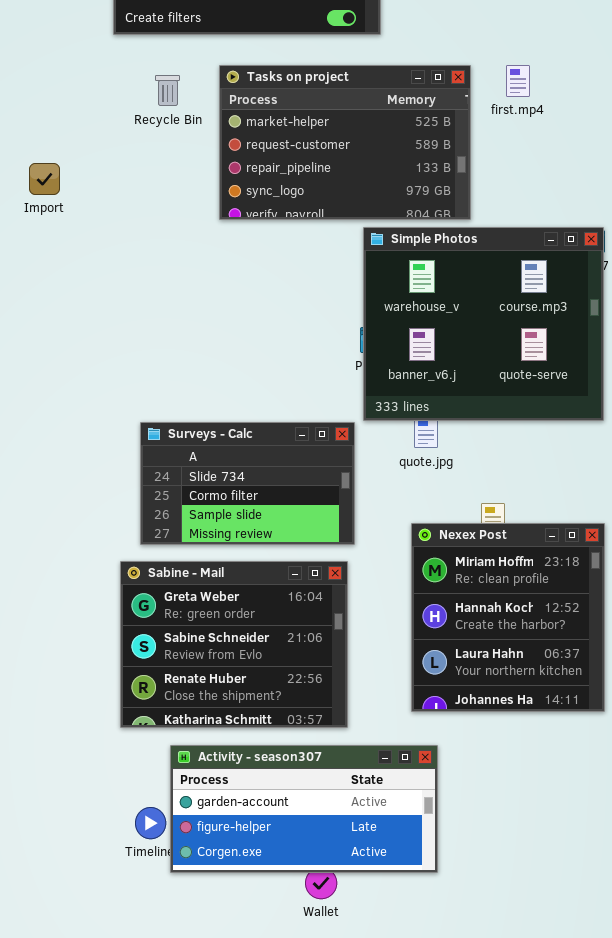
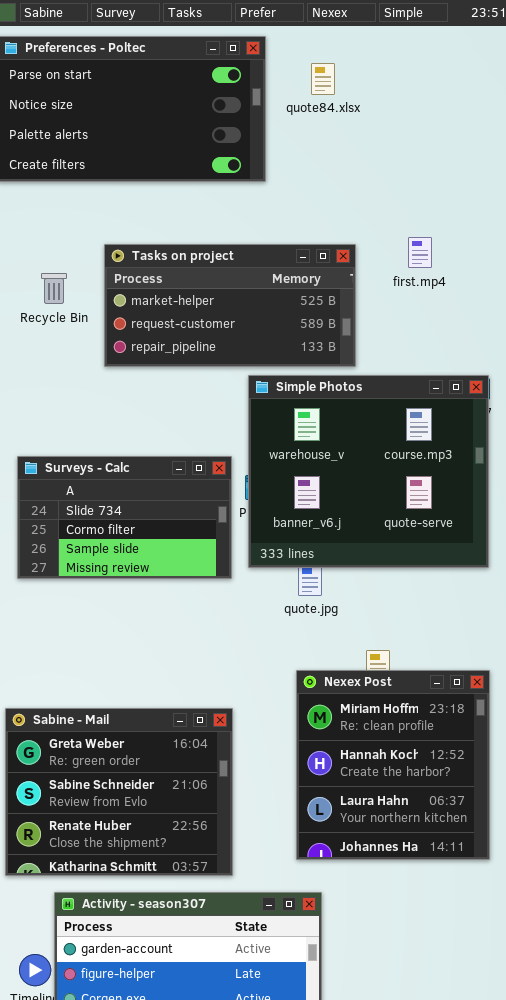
Tasks on project: [219,65,471,220] -> [104,244,356,367], resized
first.mp4: [506,65,530,97] -> [408,237,432,268], moved
Recycle Bin: [155,75,180,106] -> [41,273,67,304], moved
Surveys - Calc: [140,422,355,545] -> [17,456,232,579], moved

